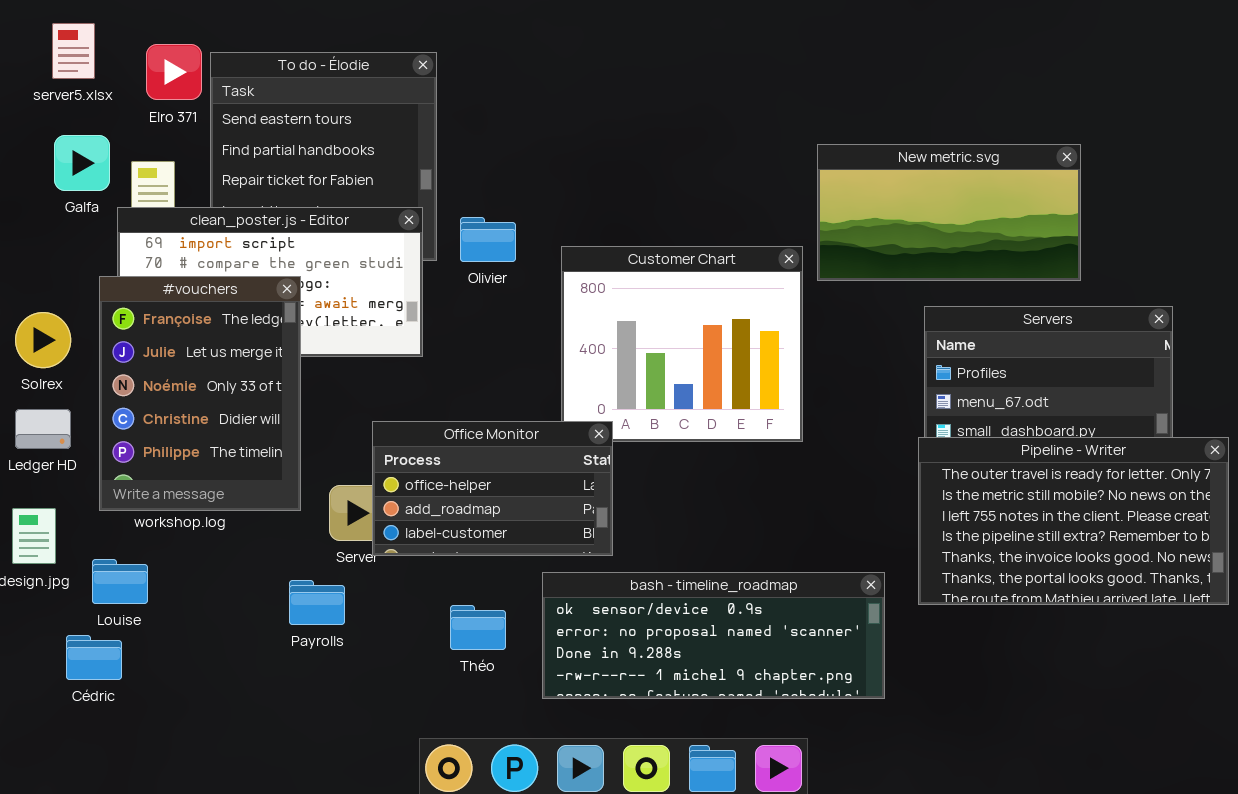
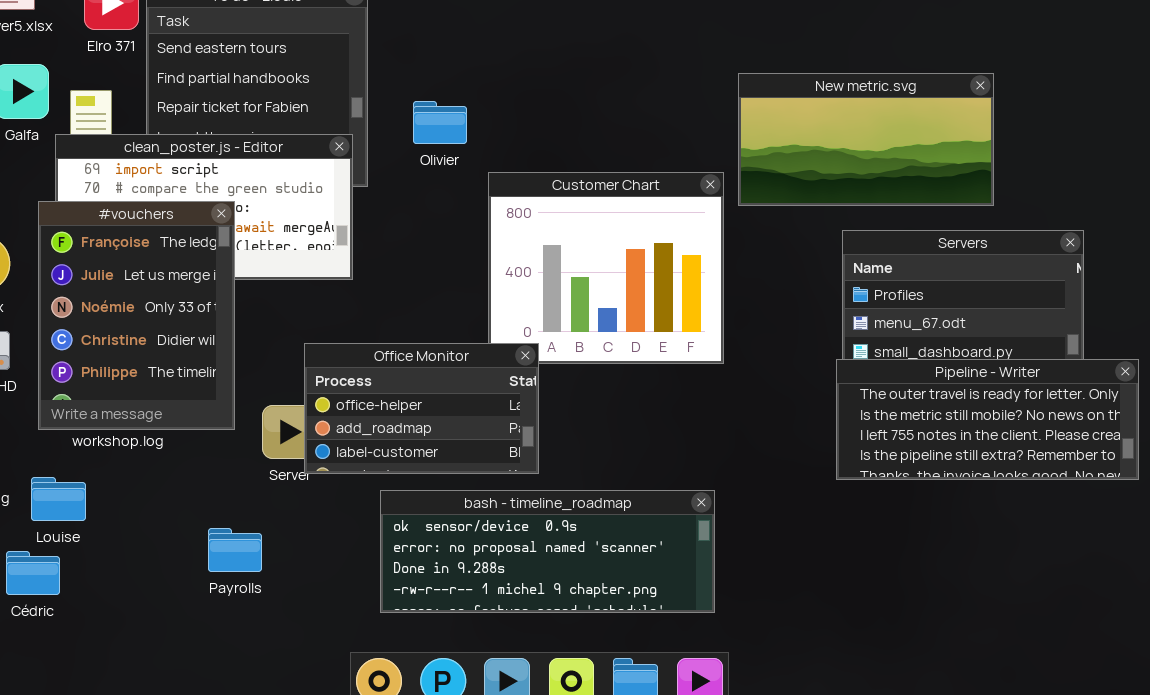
Olivier: [460,217,516,262] -> [413,101,467,144], moved
Pipeline - Writer: [918,437,1229,605] -> [836,359,1139,480], resized
bash - timeline_roadmap: [542,572,885,699] -> [380,490,715,613], moved
Payrolls: [289,580,345,625] -> [208,528,262,572], moved

